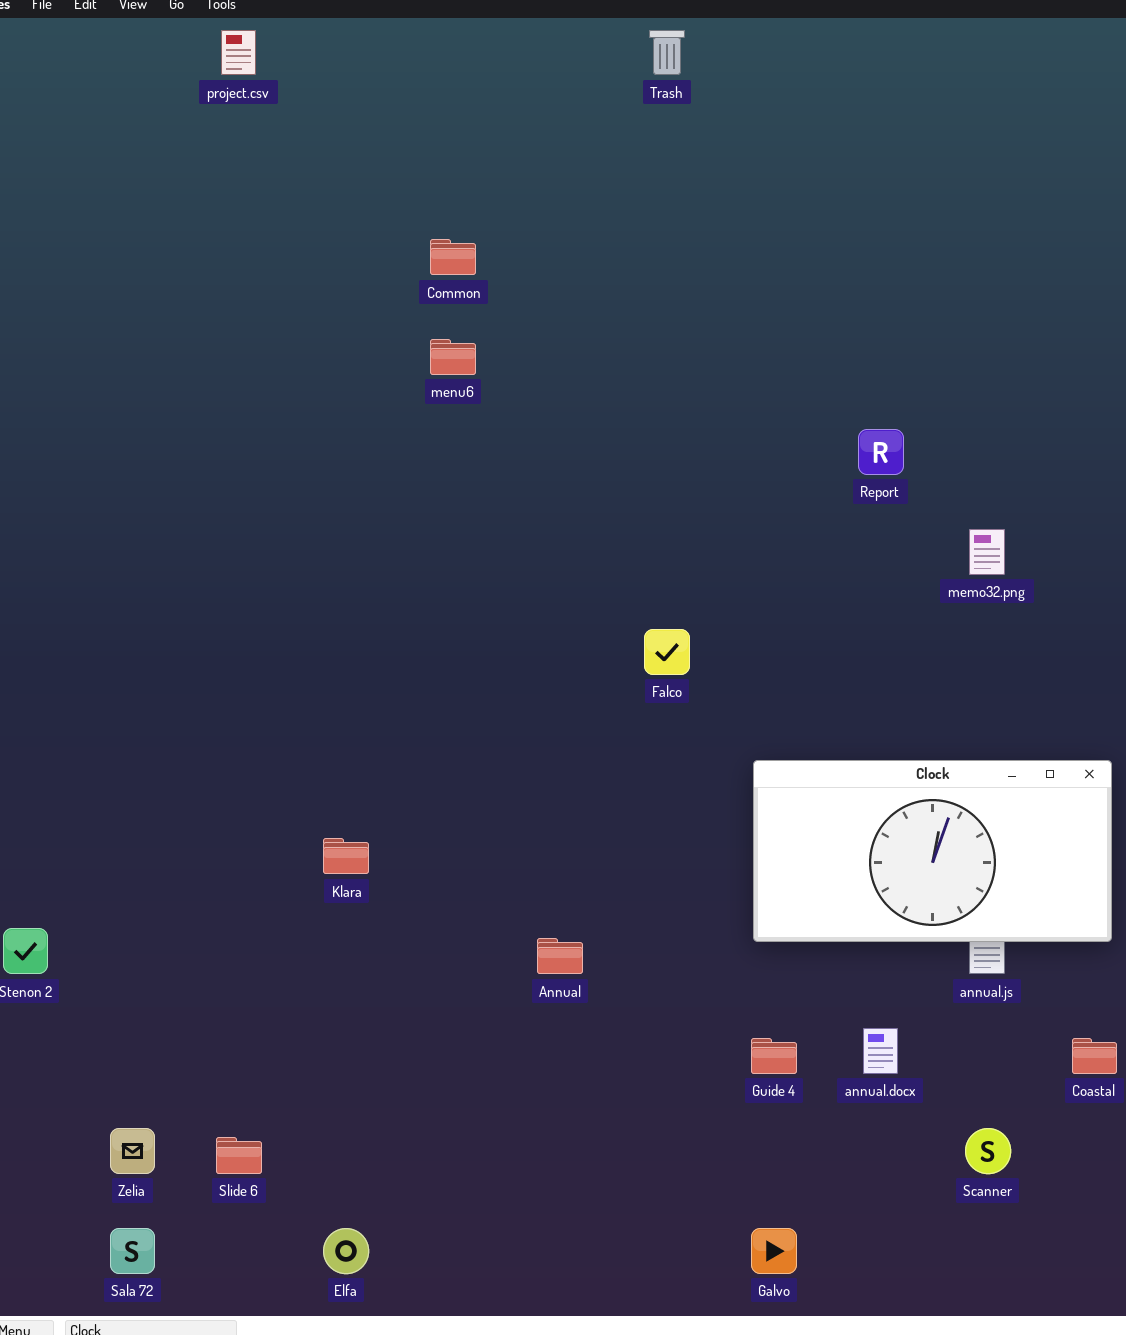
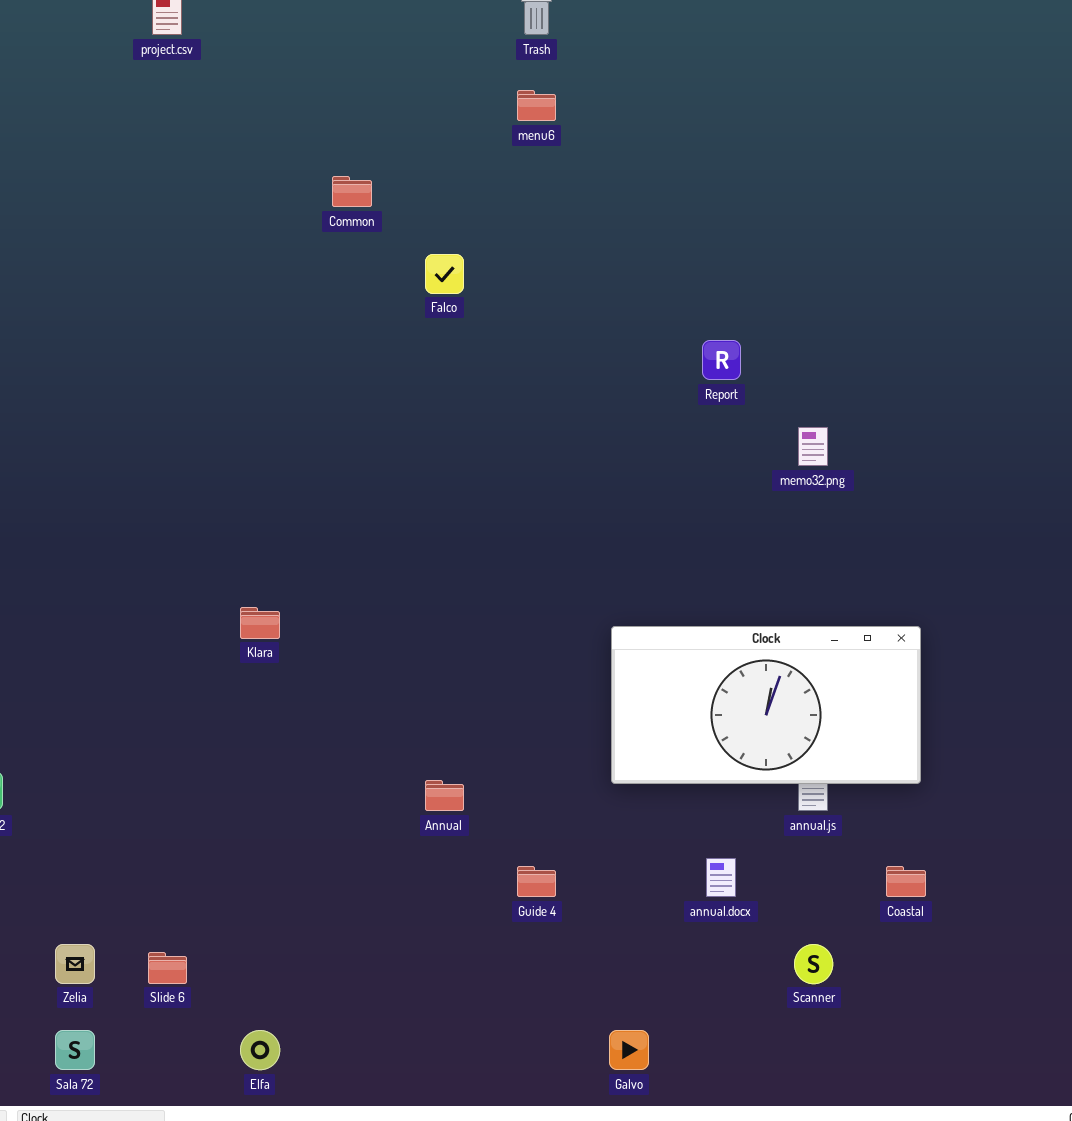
menu6: [430,339,476,375] -> [517,90,556,121], moved
Falco: [644,629,690,675] -> [425,254,464,294], moved
Klara: [323,838,369,874] -> [240,607,280,639], moved
Guide 4: [751,1038,797,1074] -> [517,866,556,897], moved

